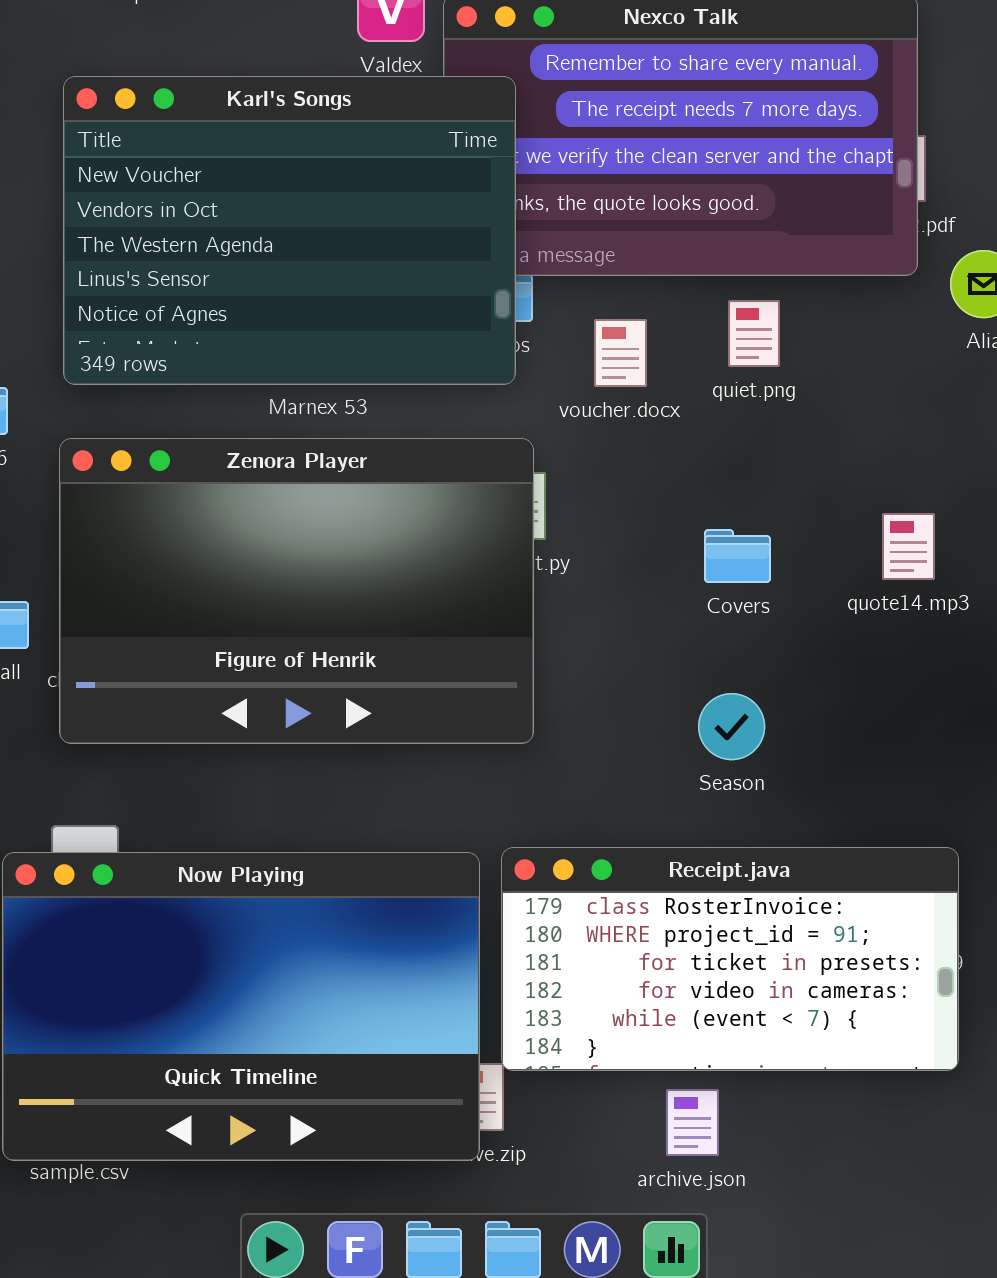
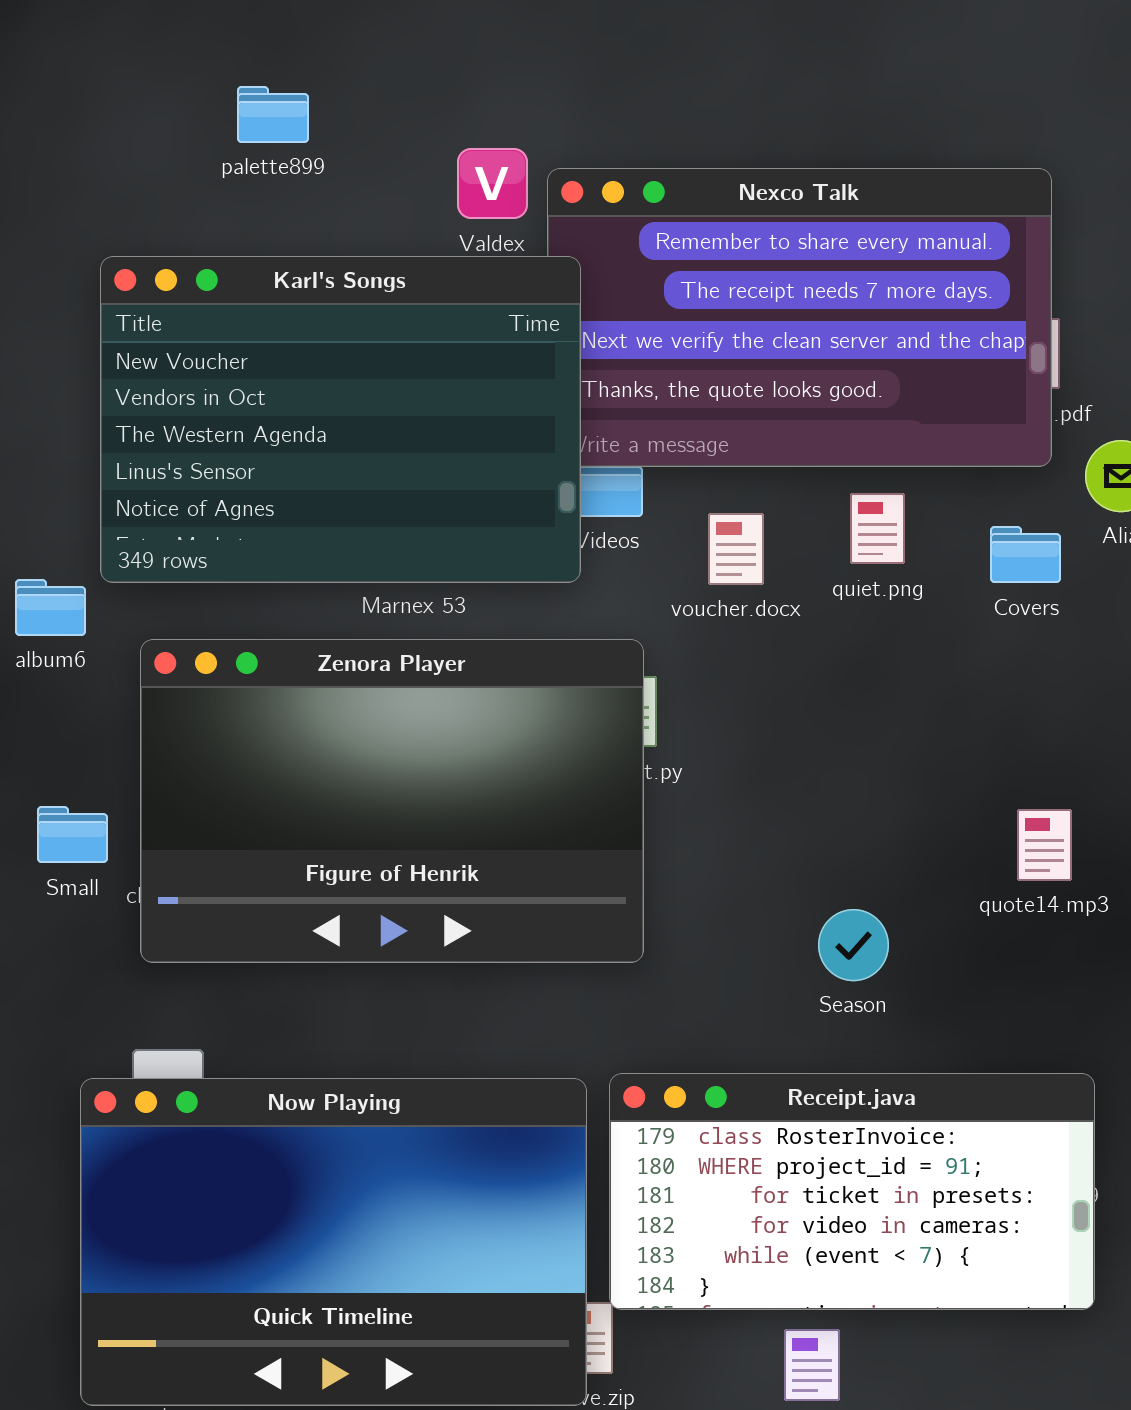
Karl's Songs: [63,76,516,385] -> [100,256,581,583], moved
quote14.mp3: [882,513,935,580] -> [1017,809,1072,881], moved
Covers: [704,529,771,583] -> [990,526,1061,583], moved

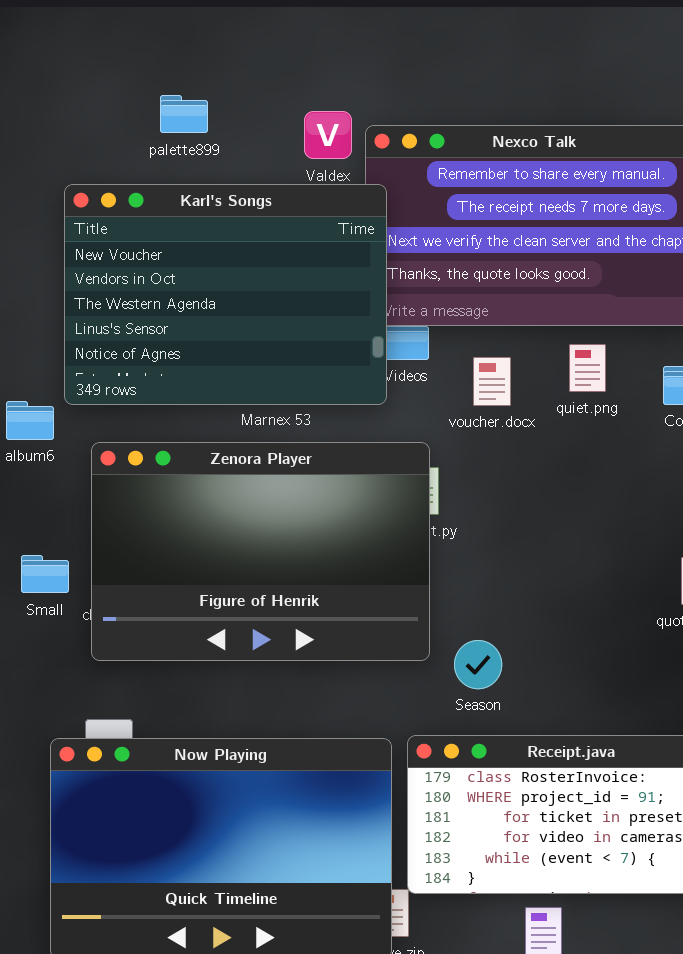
palette899: [237,86,309,143] -> [160,95,208,133], moved
Season: [818,909,889,981] -> [454,640,502,689], moved

